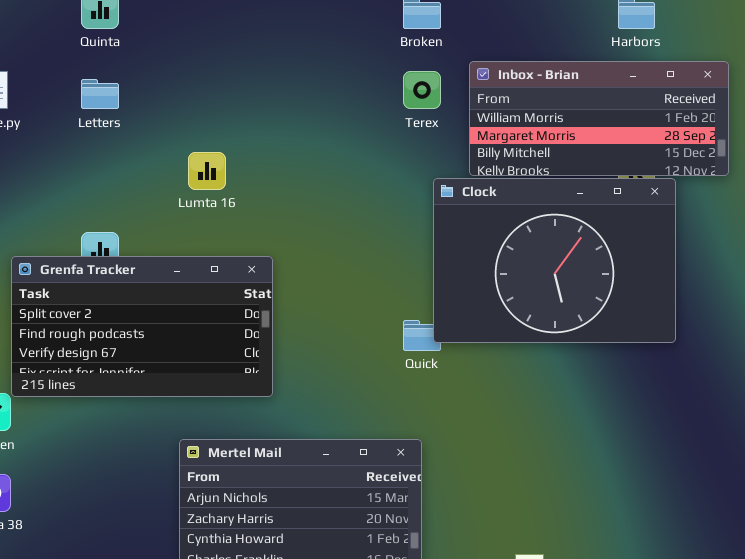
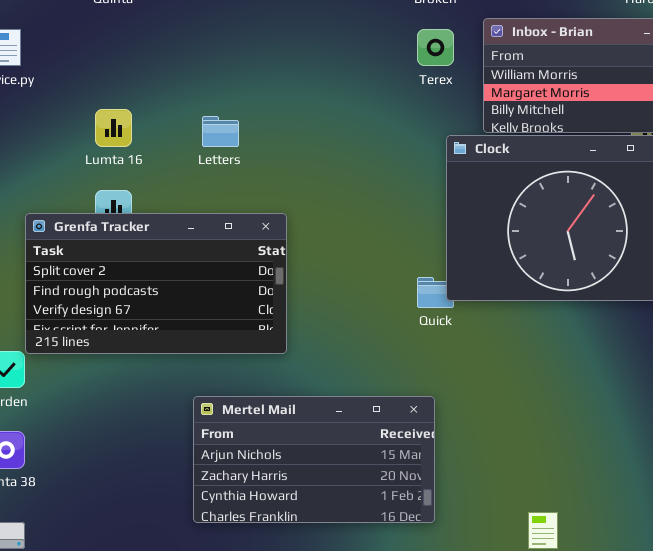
Letters: [81,79,119,109] -> [202,116,239,147], moved
Lumta 16: [188,152,226,190] -> [95,109,132,147], moved

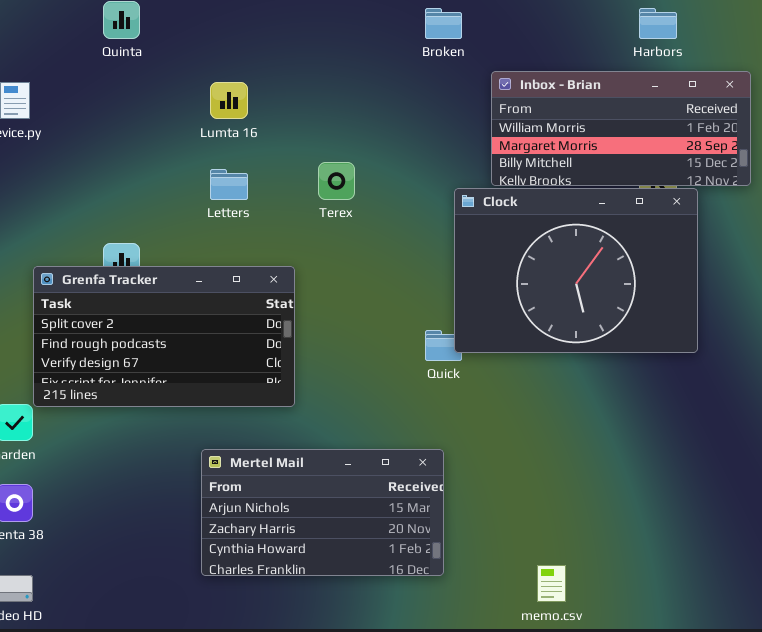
Terex: [417,29,454,66] -> [318,162,355,200], moved
Lumta 16: [95,109,132,147] -> [210,82,248,119], moved

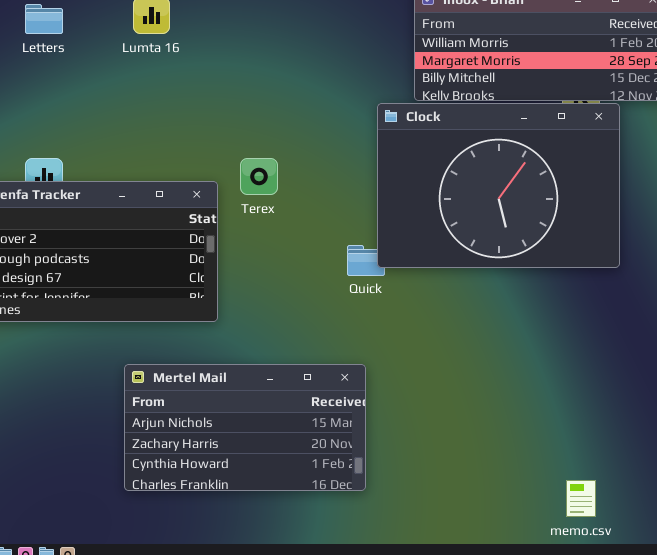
Terex: [318,162,355,200] -> [240,158,278,195], moved
Letters: [210,169,248,200] -> [25,4,63,34], moved
memo.csv: [537,565,566,602] -> [566,480,596,517], moved

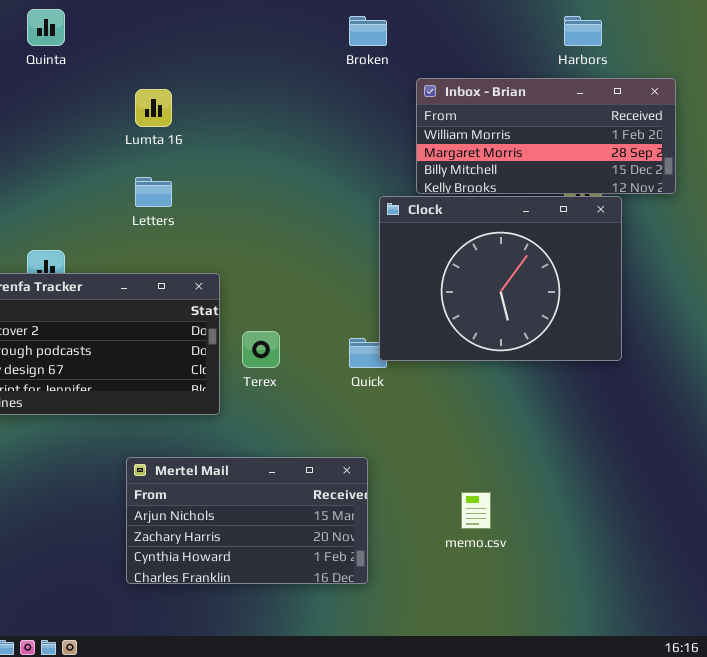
Letters: [25,4,63,34] -> [135,177,172,207], moved
Terex: [240,158,278,195] -> [242,331,280,368], moved
memo.csv: [566,480,596,517] -> [461,492,491,529], moved

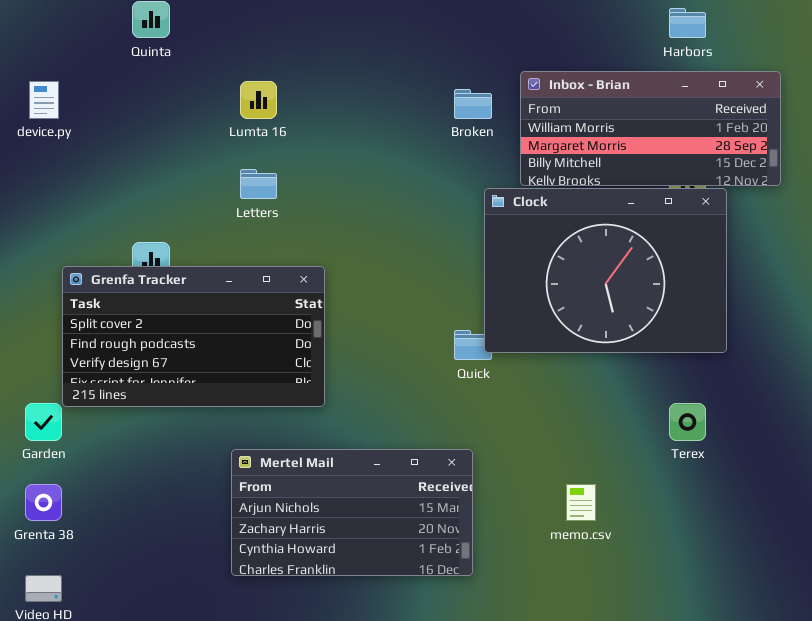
Broken: [349,16,387,46] -> [454,89,492,119], moved
Terex: [242,331,280,368] -> [669,403,706,441], moved

